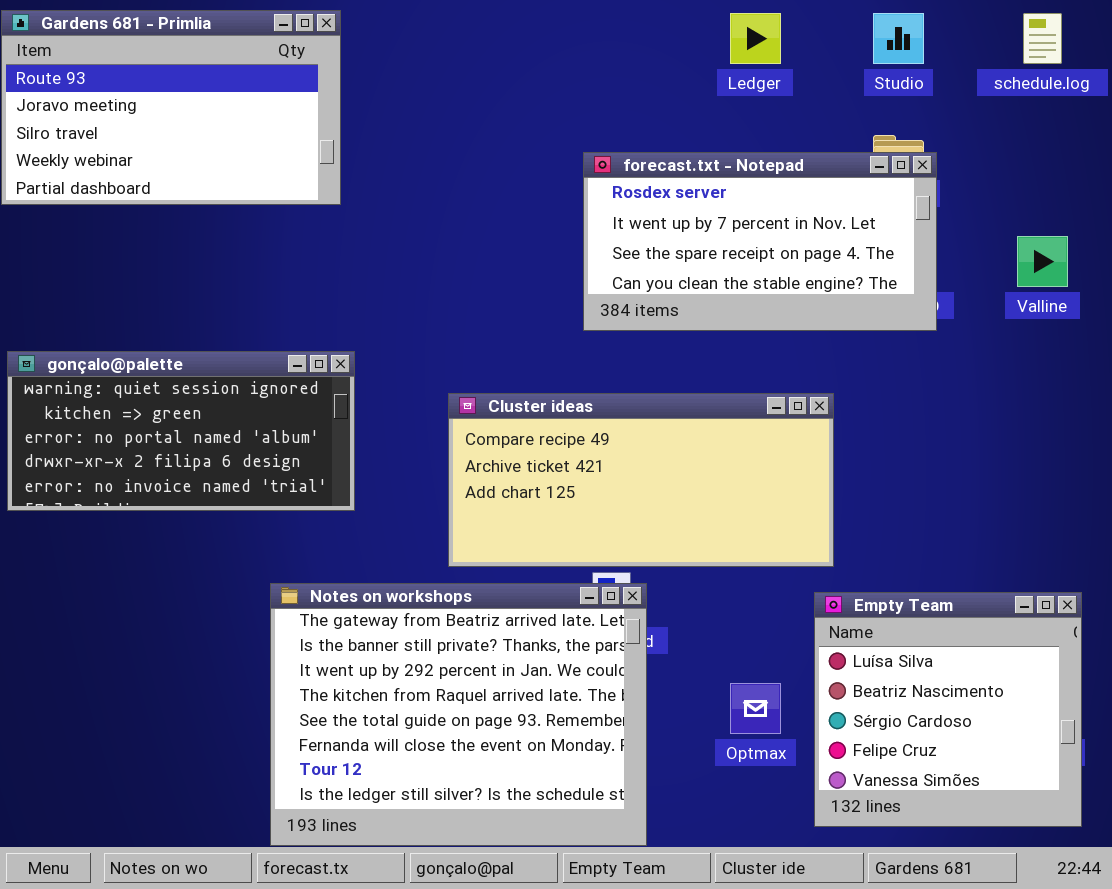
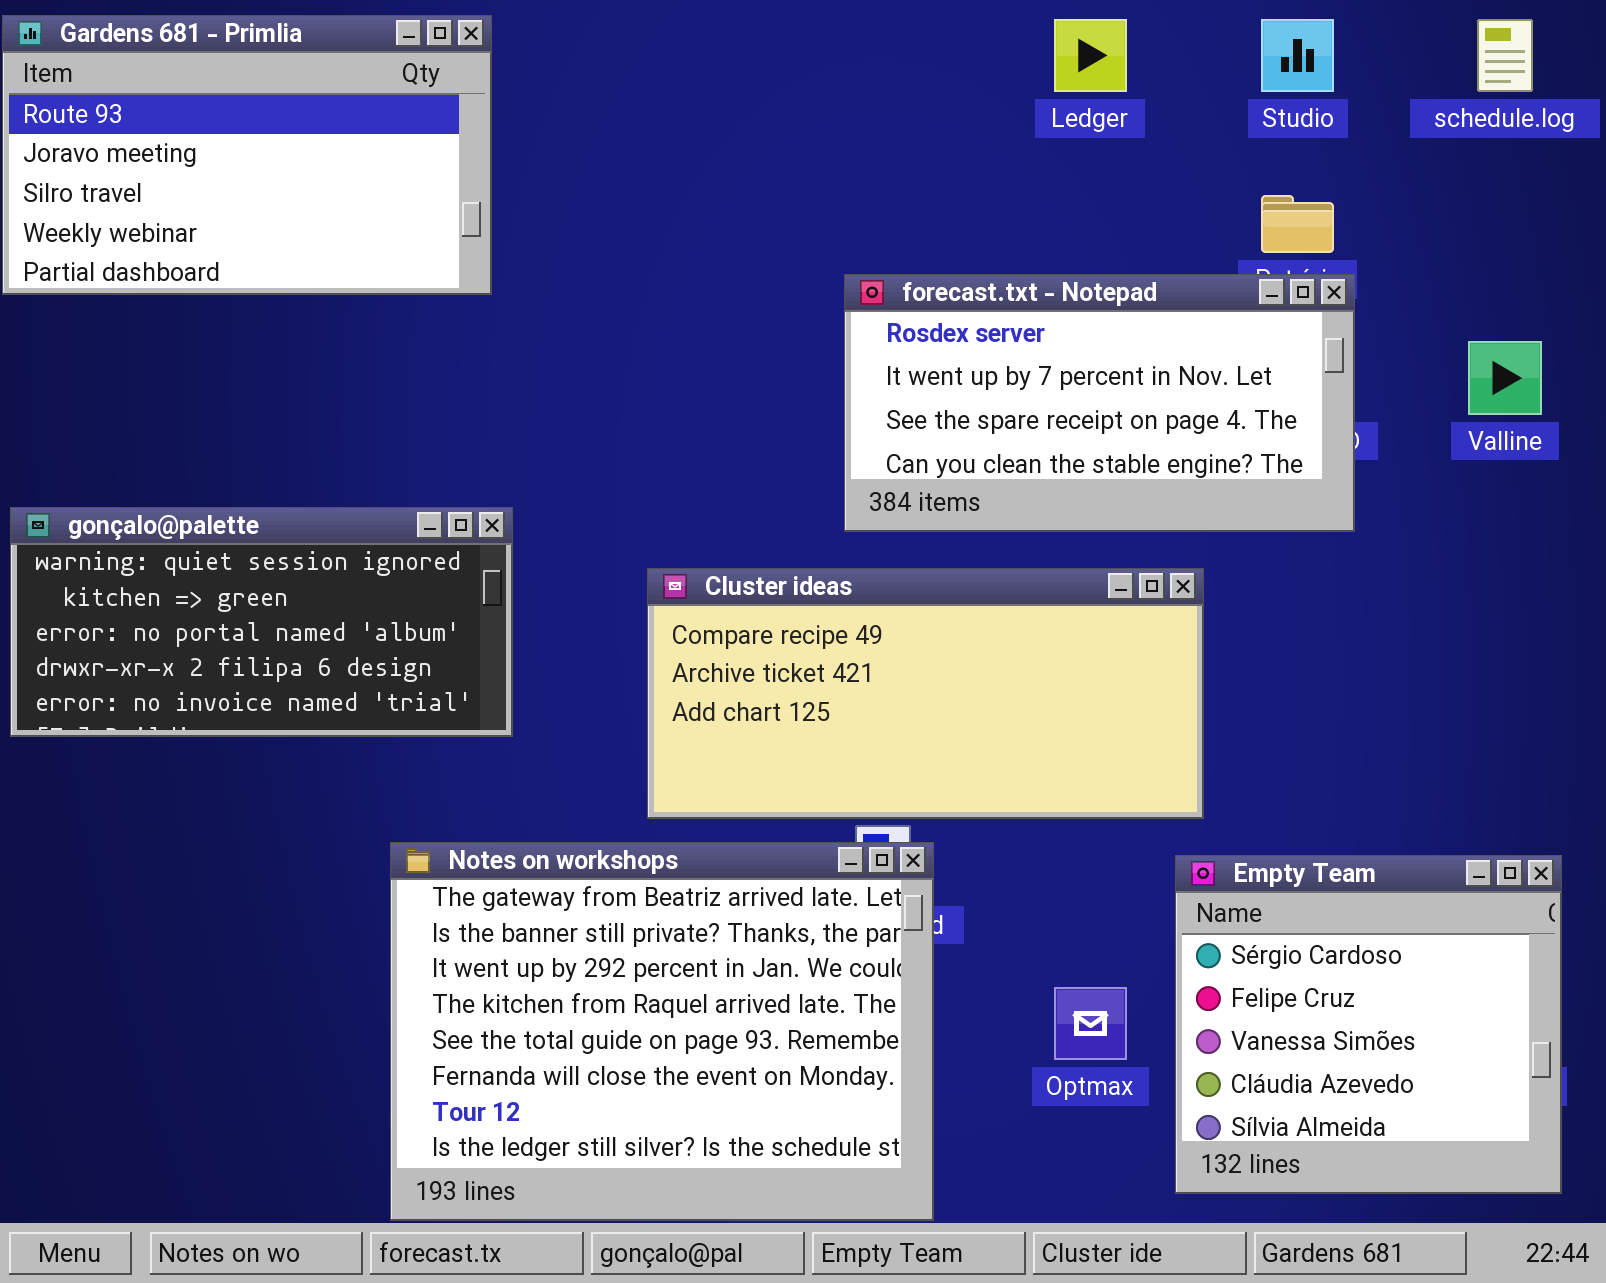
forecast.txt - Notepad: [583,152,937,331] -> [844,274,1355,532], moved
Empty Team: [814,592,1082,827] -> [1175,855,1562,1194], scrolled down 2 rows

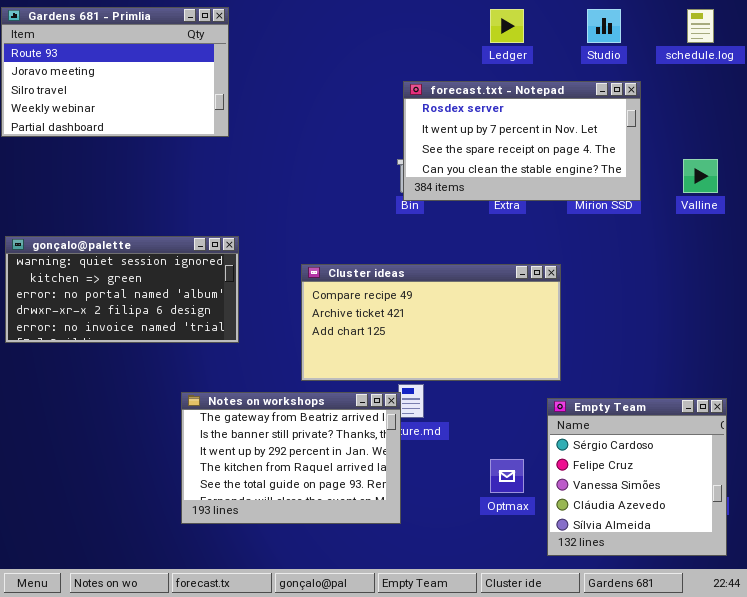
forecast.txt - Notepad: [844,274,1355,532] -> [403,81,641,201], moved
Notes on workshops: [390,842,934,1221] -> [181,392,401,524], resized

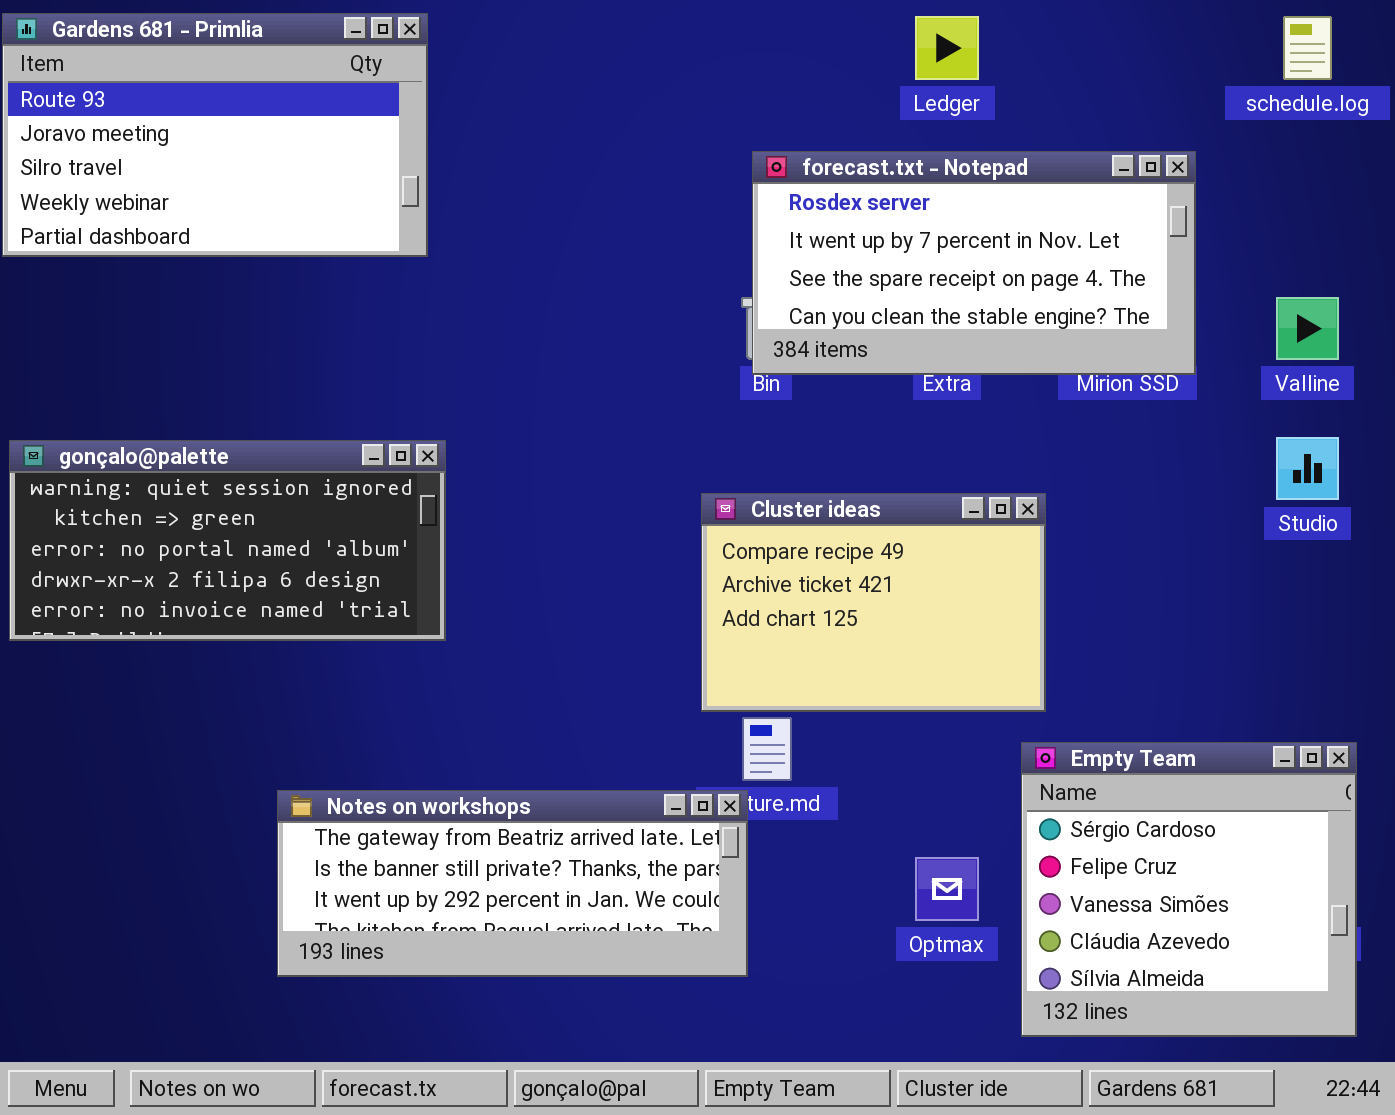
Studio: [587,9,621,43] -> [1276,437,1339,500], moved
Cluster ideas: [301,264,561,381] -> [701,493,1046,712], resized
Notes on workshops: [181,392,401,524] -> [277,790,748,977], resized

